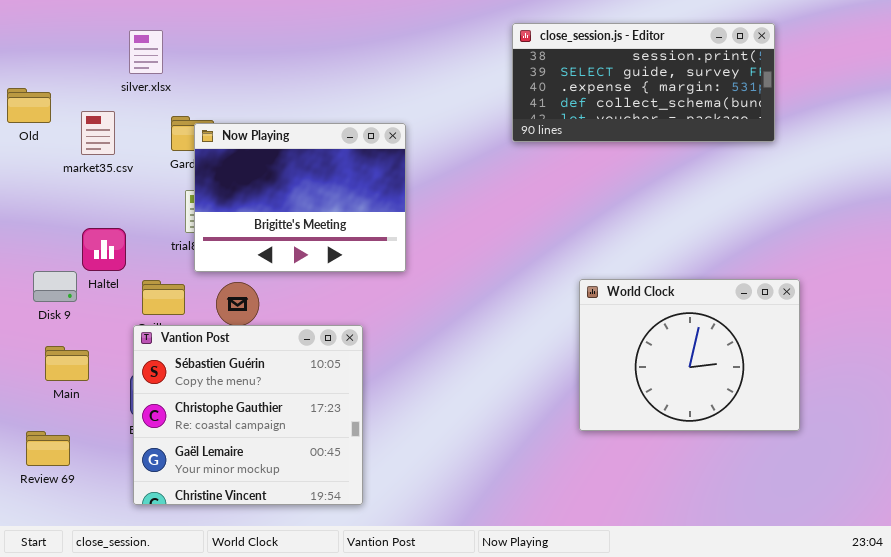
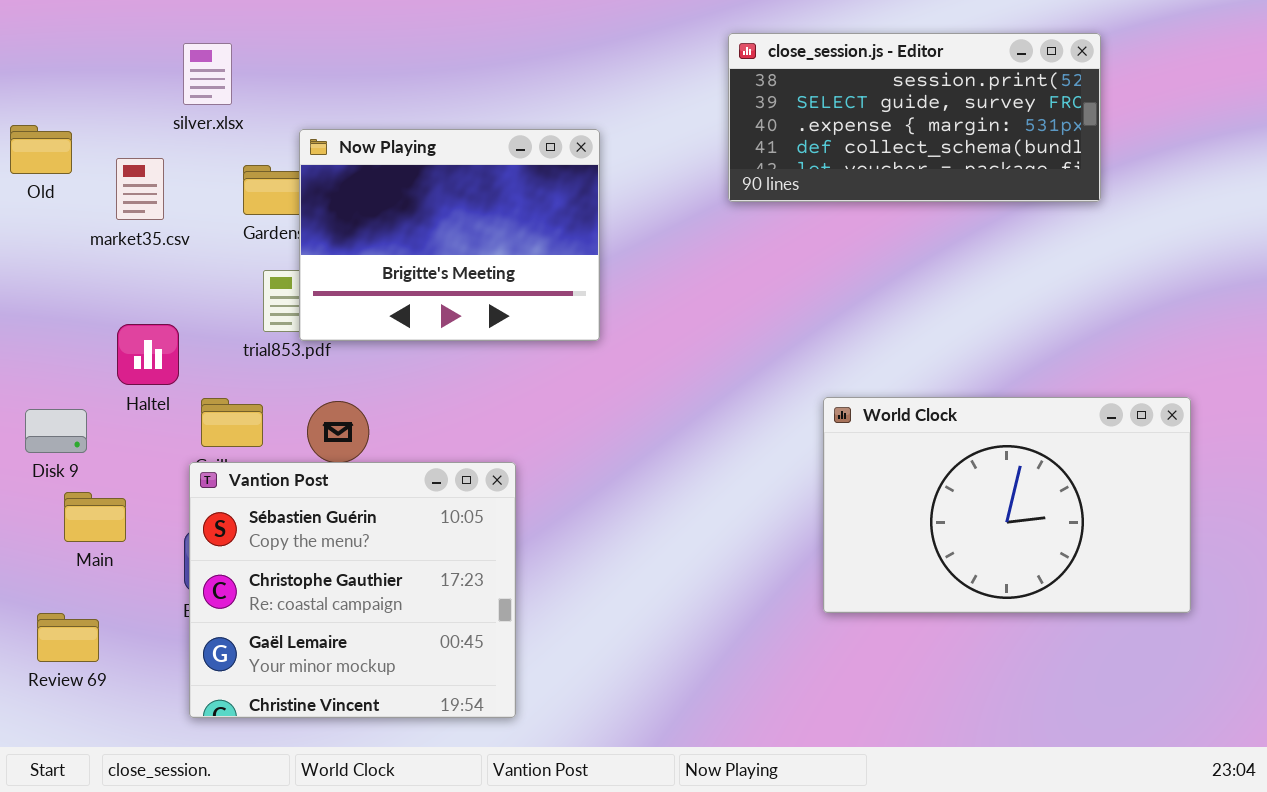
Now Playing: [194,123,406,272] -> [299,129,600,341], moved
Disk 9: [33,271,77,302] -> [25,409,87,453], moved
World Clock: [579,279,800,431] -> [823,397,1191,613], resized

